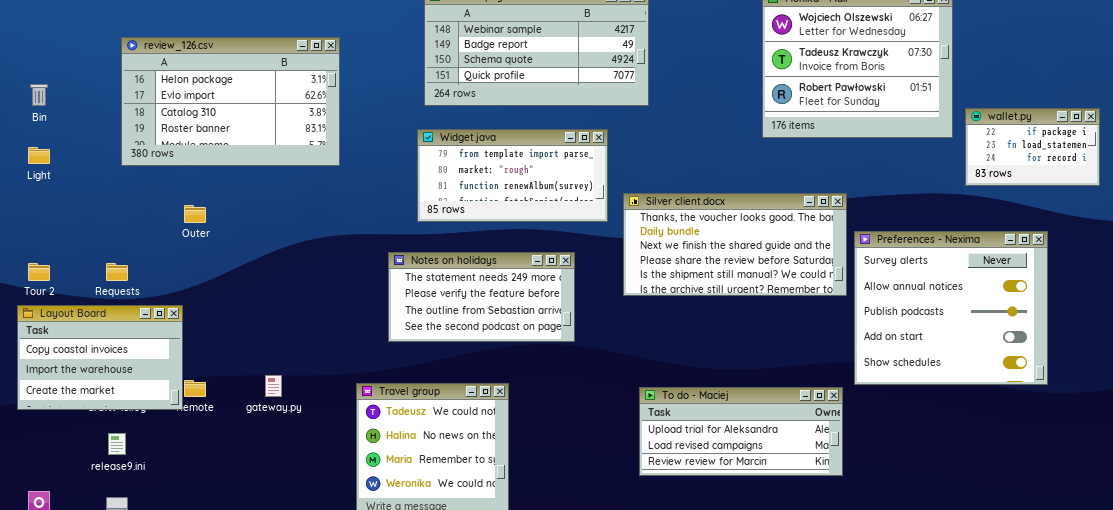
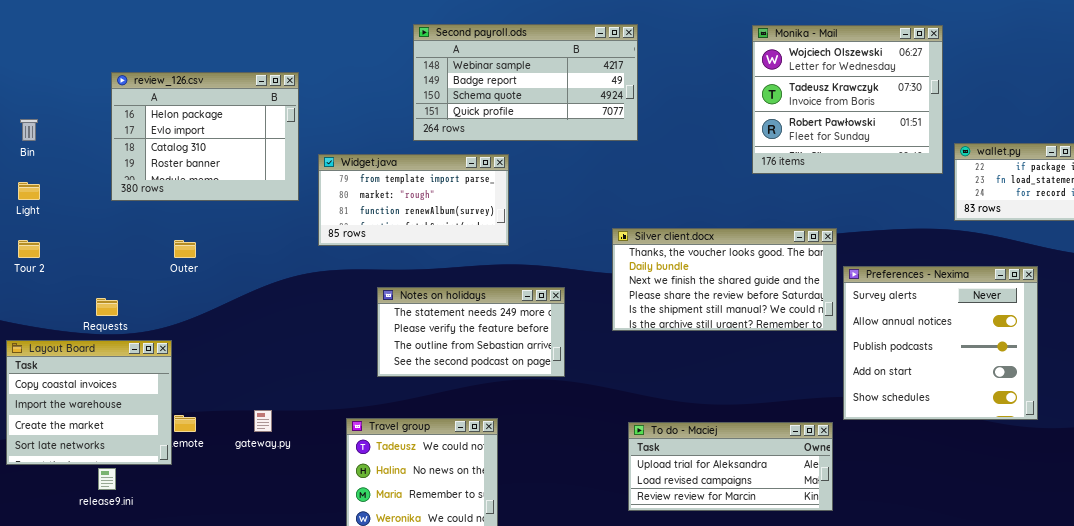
review_126.csv: [121,37,340,166] -> [111,72,299,201], resized
Widget.java: [417,129,608,222] -> [318,154,509,246], moved
Tour 2: [28,263,50,281] -> [18,240,40,258], moved
Layout Board: [17,305,183,410] -> [6,340,172,465], resized

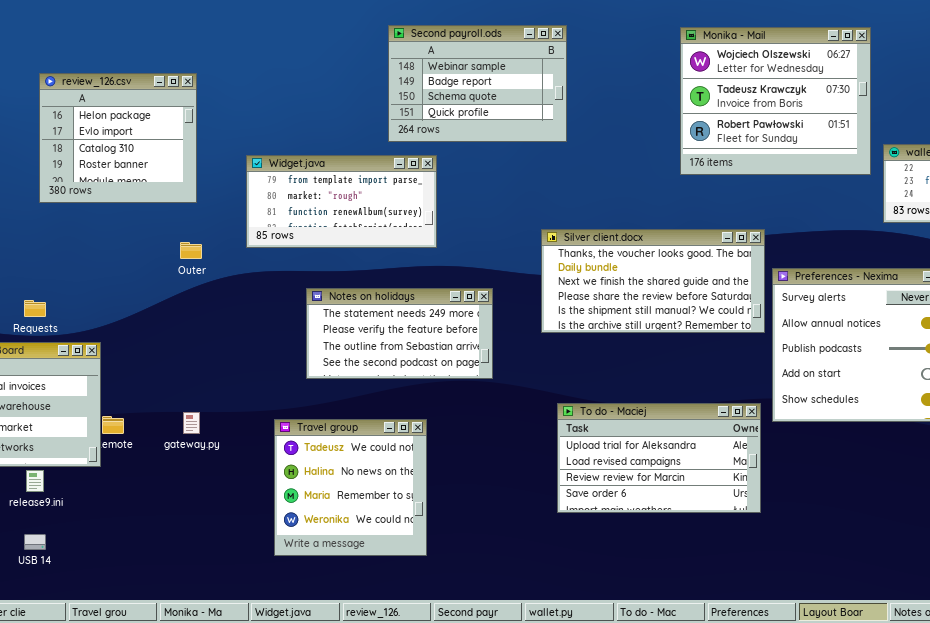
Second payroll.ods: [413,24,638,141] -> [388,25,567,142], resized
review_126.csv: [111,72,299,201] -> [39,73,197,203], resized
Outer: [174,240,196,258] -> [180,242,202,259], moved
To do - Maciej: [628,422,833,511] -> [557,403,761,513], resized

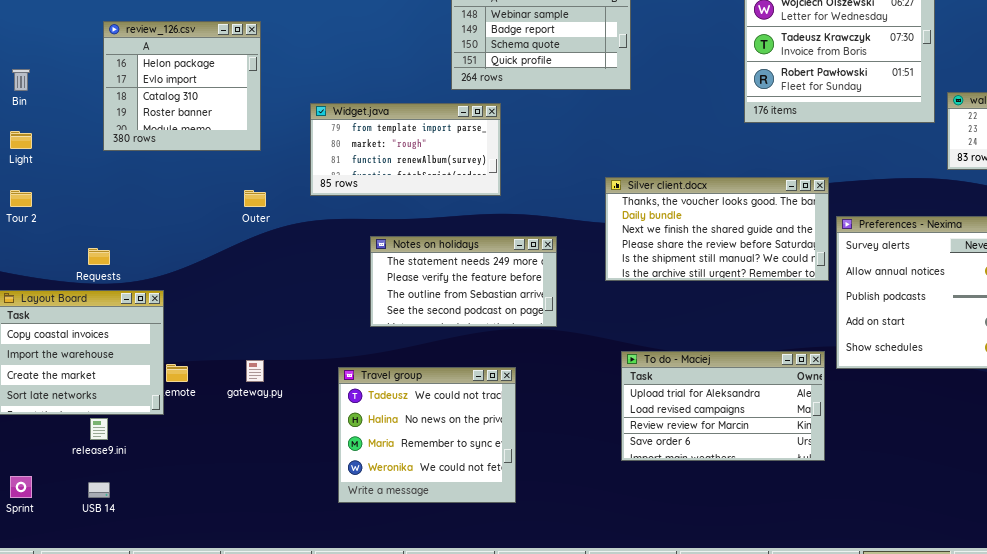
Travel group: [274,419,427,556] -> [338,367,516,503], resized

